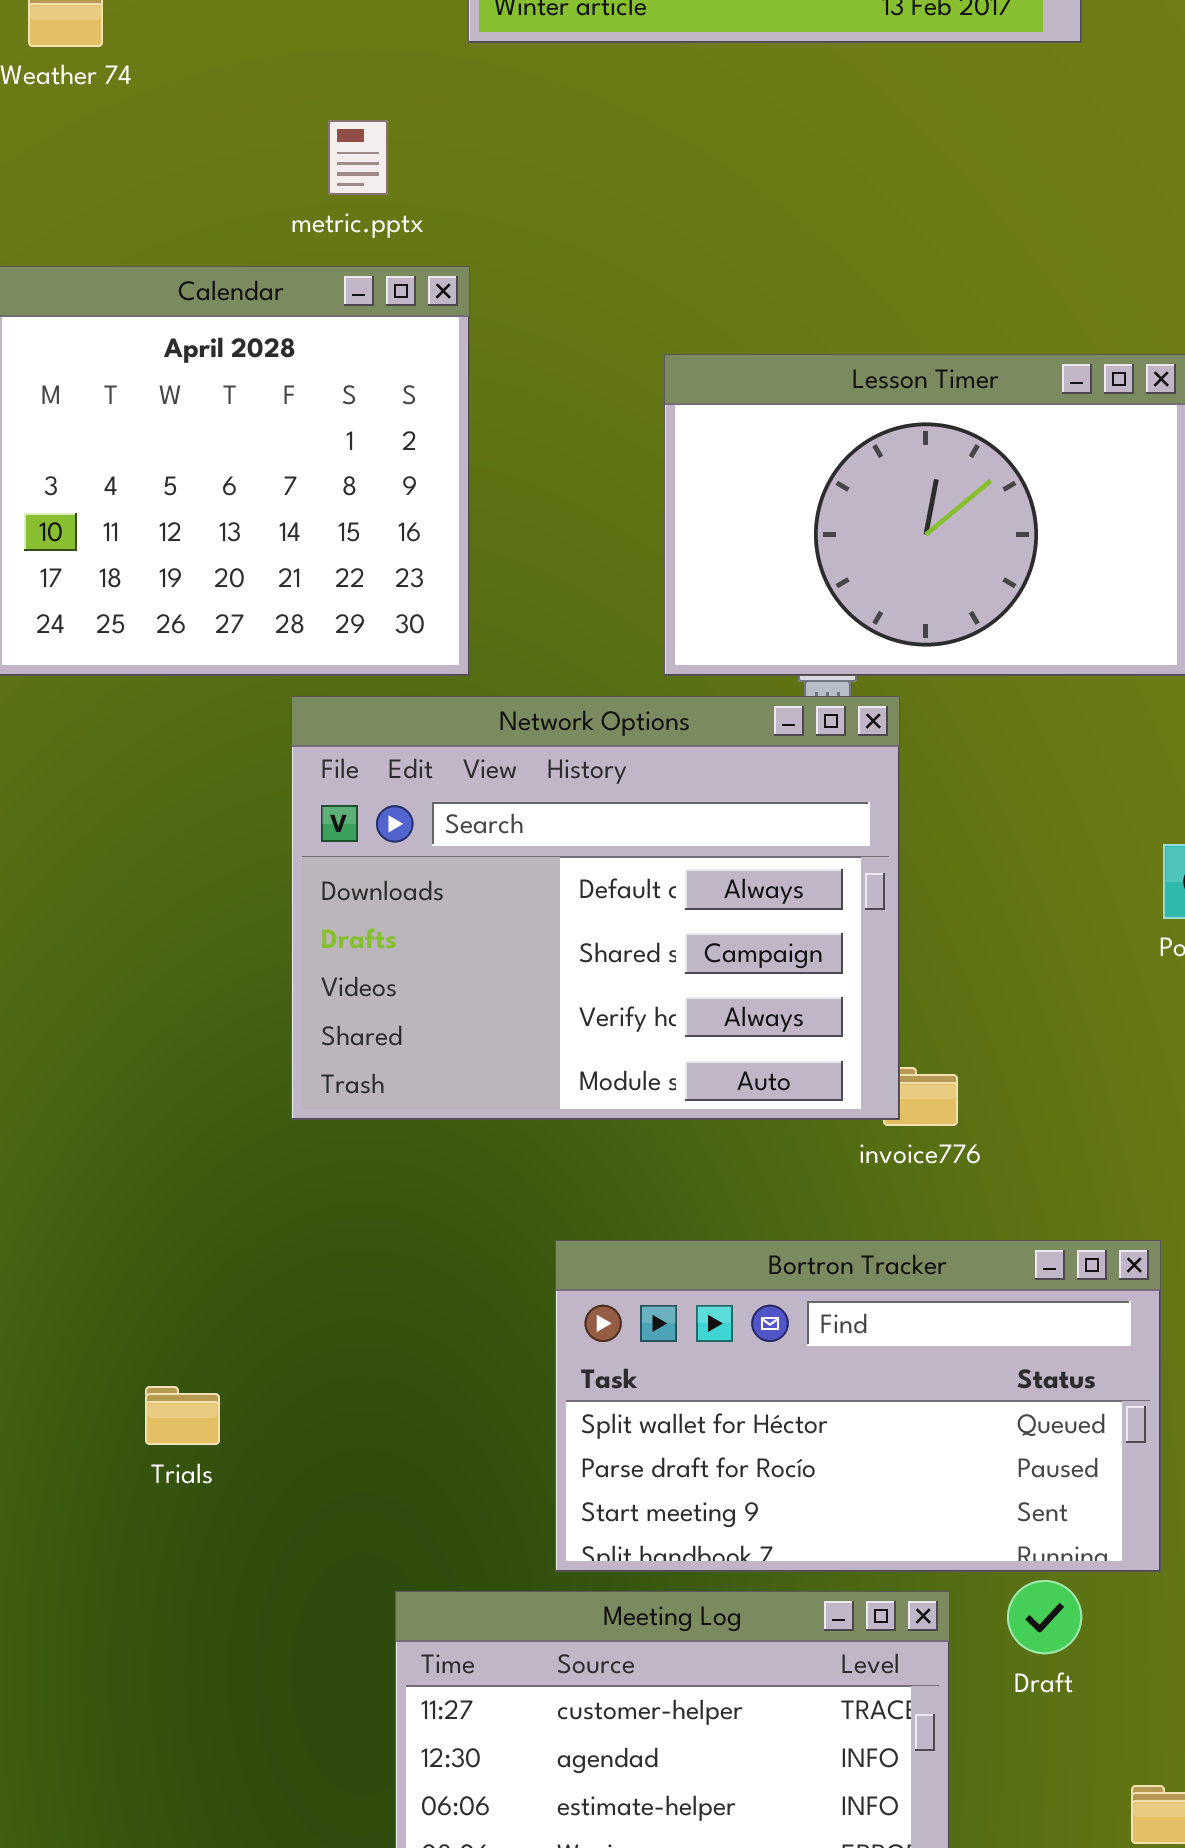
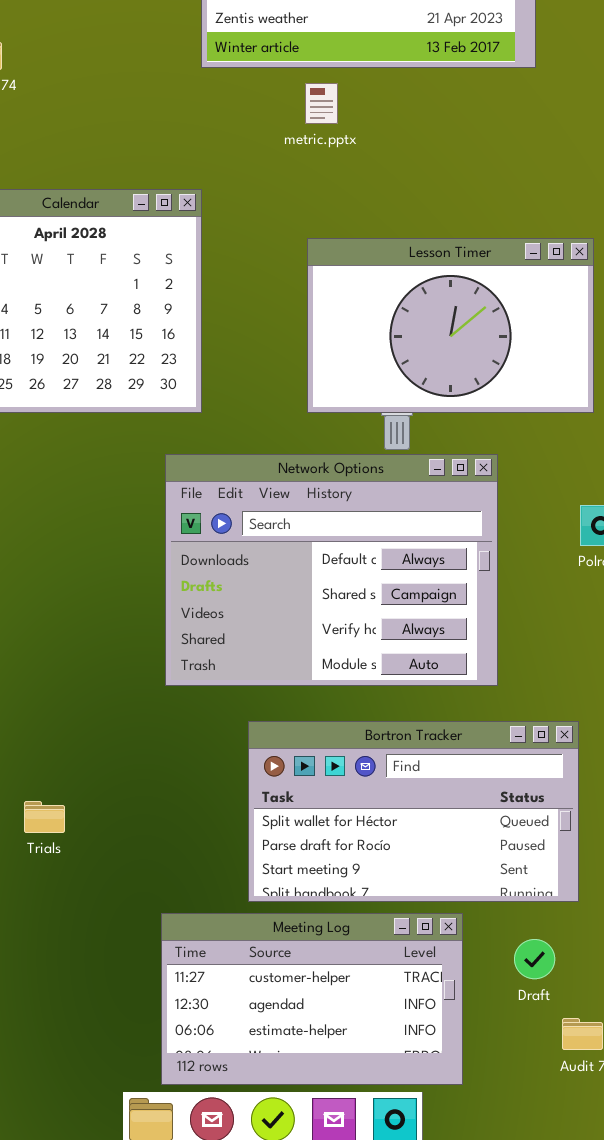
metric.pptx: [328,120,388,195] -> [305,83,338,124], moved
Network Options: [291,696,900,1120] -> [165,454,498,686], moved
Draft: [1007,1580,1082,1654] -> [514,939,555,979], moved

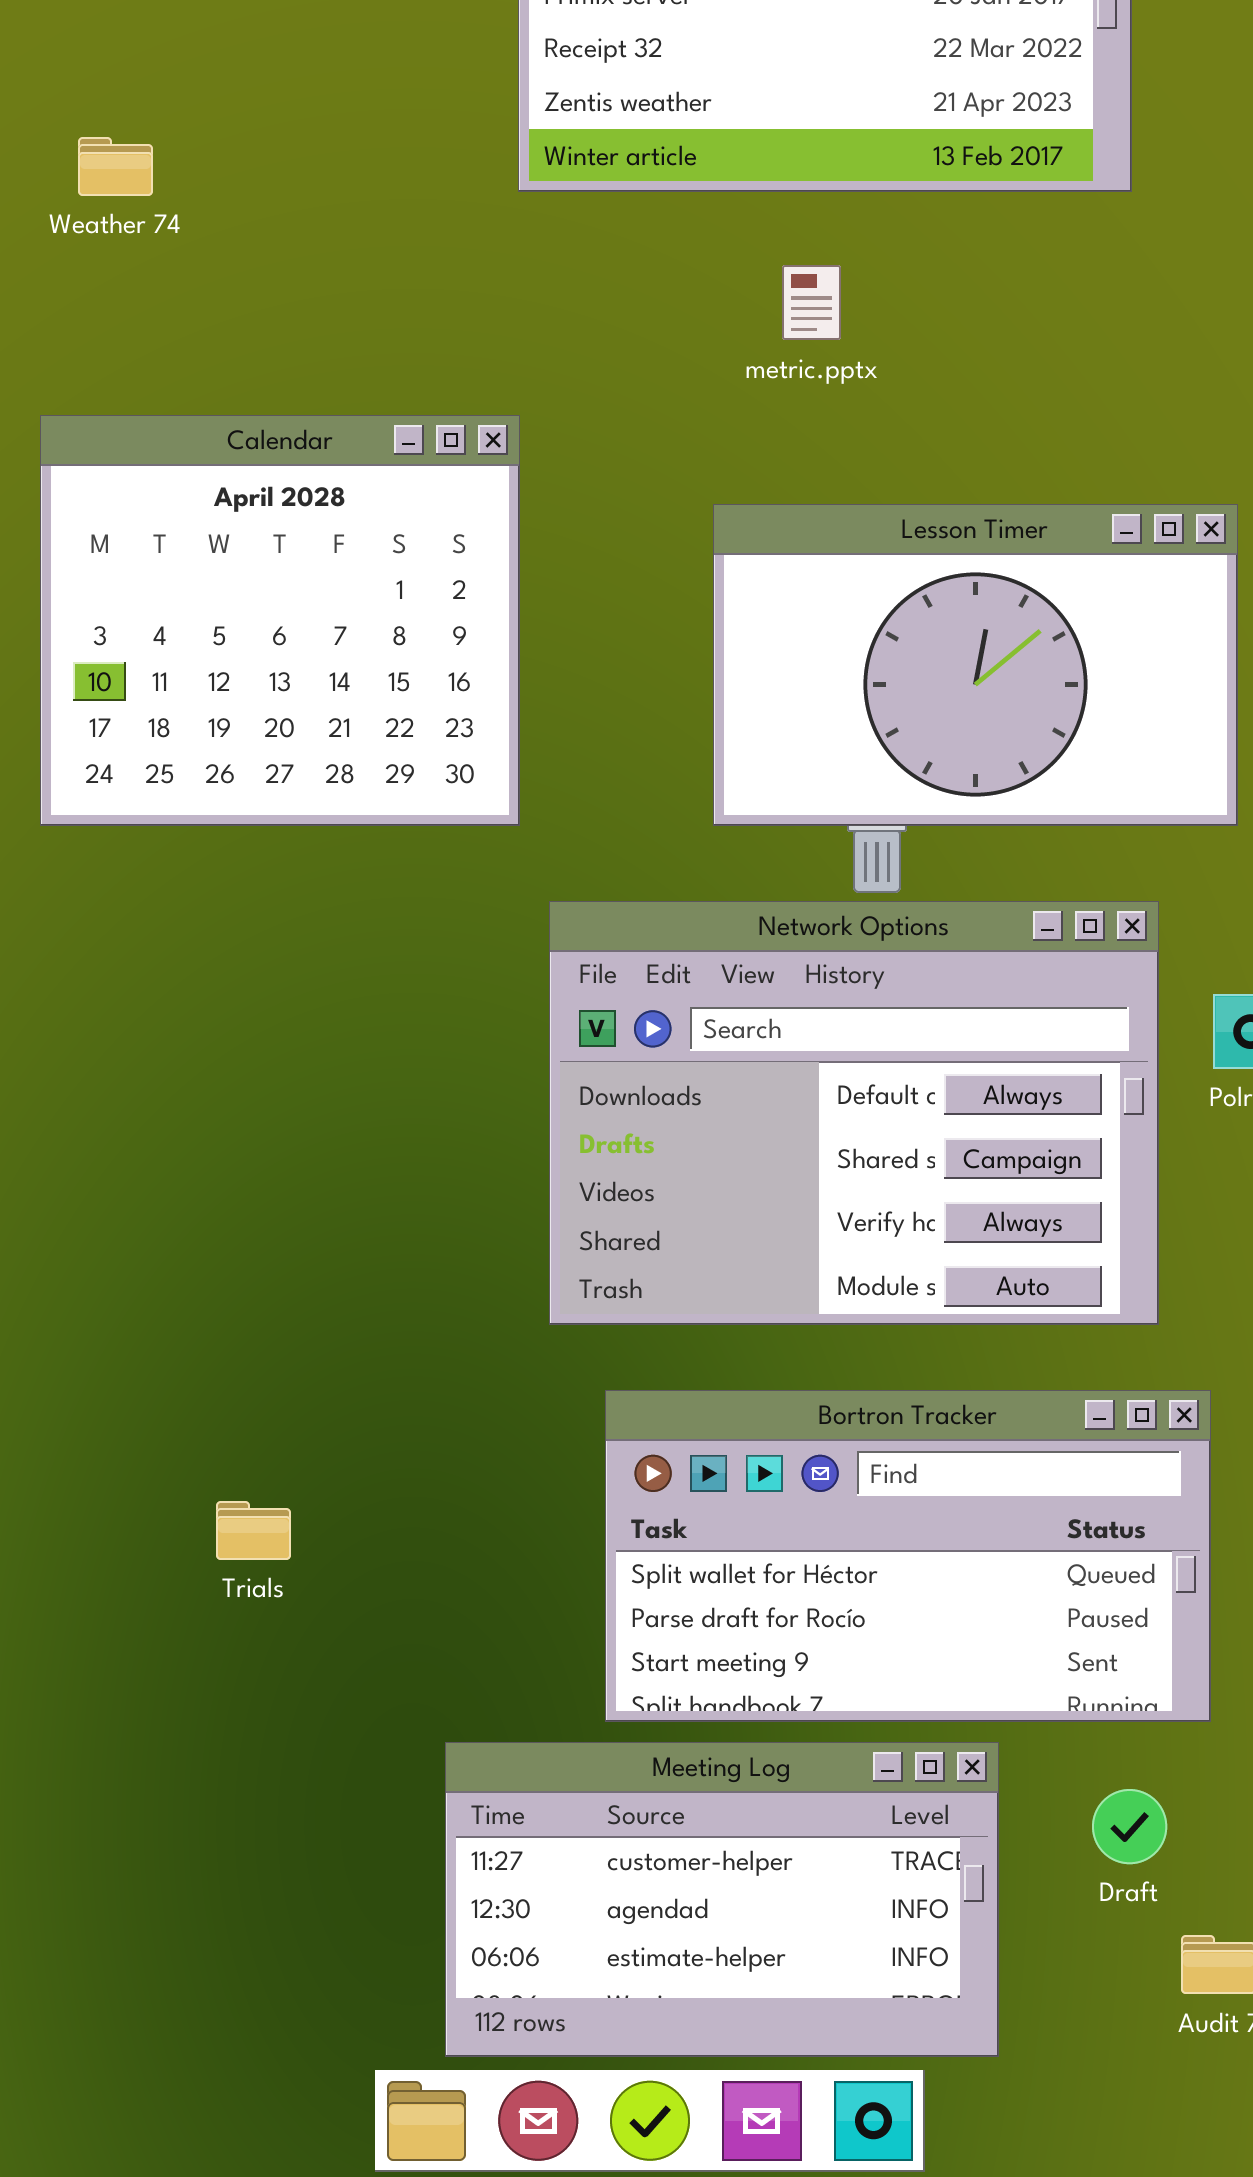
metric.pptx: [305,83,338,124] -> [782,265,841,340], moved
Network Options: [165,454,498,686] -> [549,901,1159,1325], moved
Trials: [24,801,65,833] -> [216,1501,291,1560], moved

